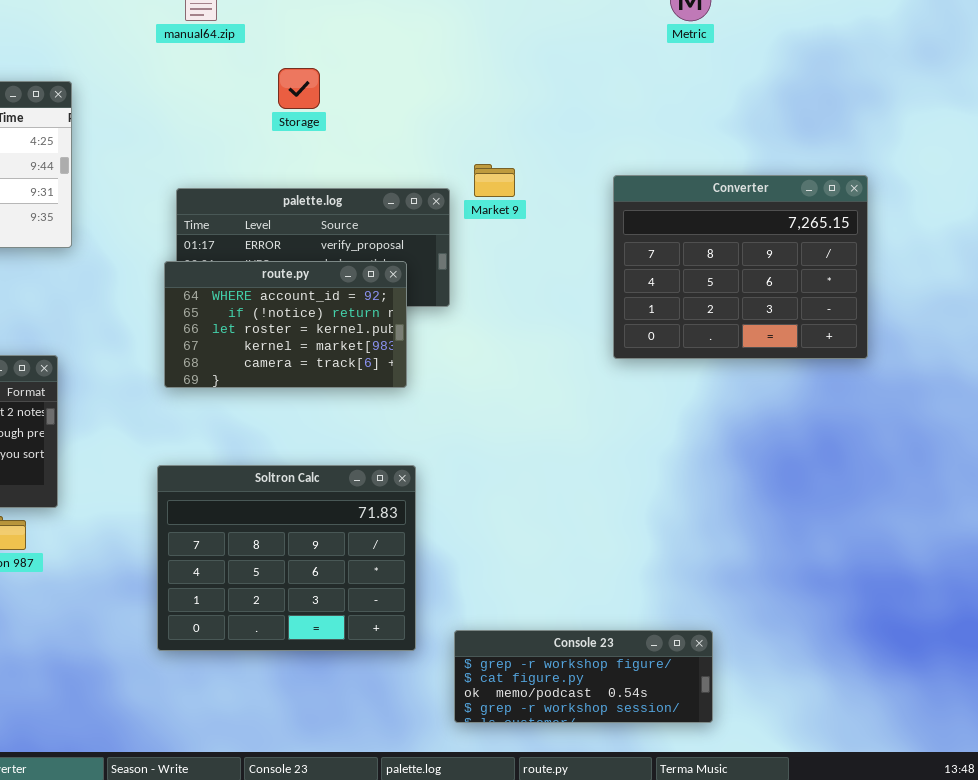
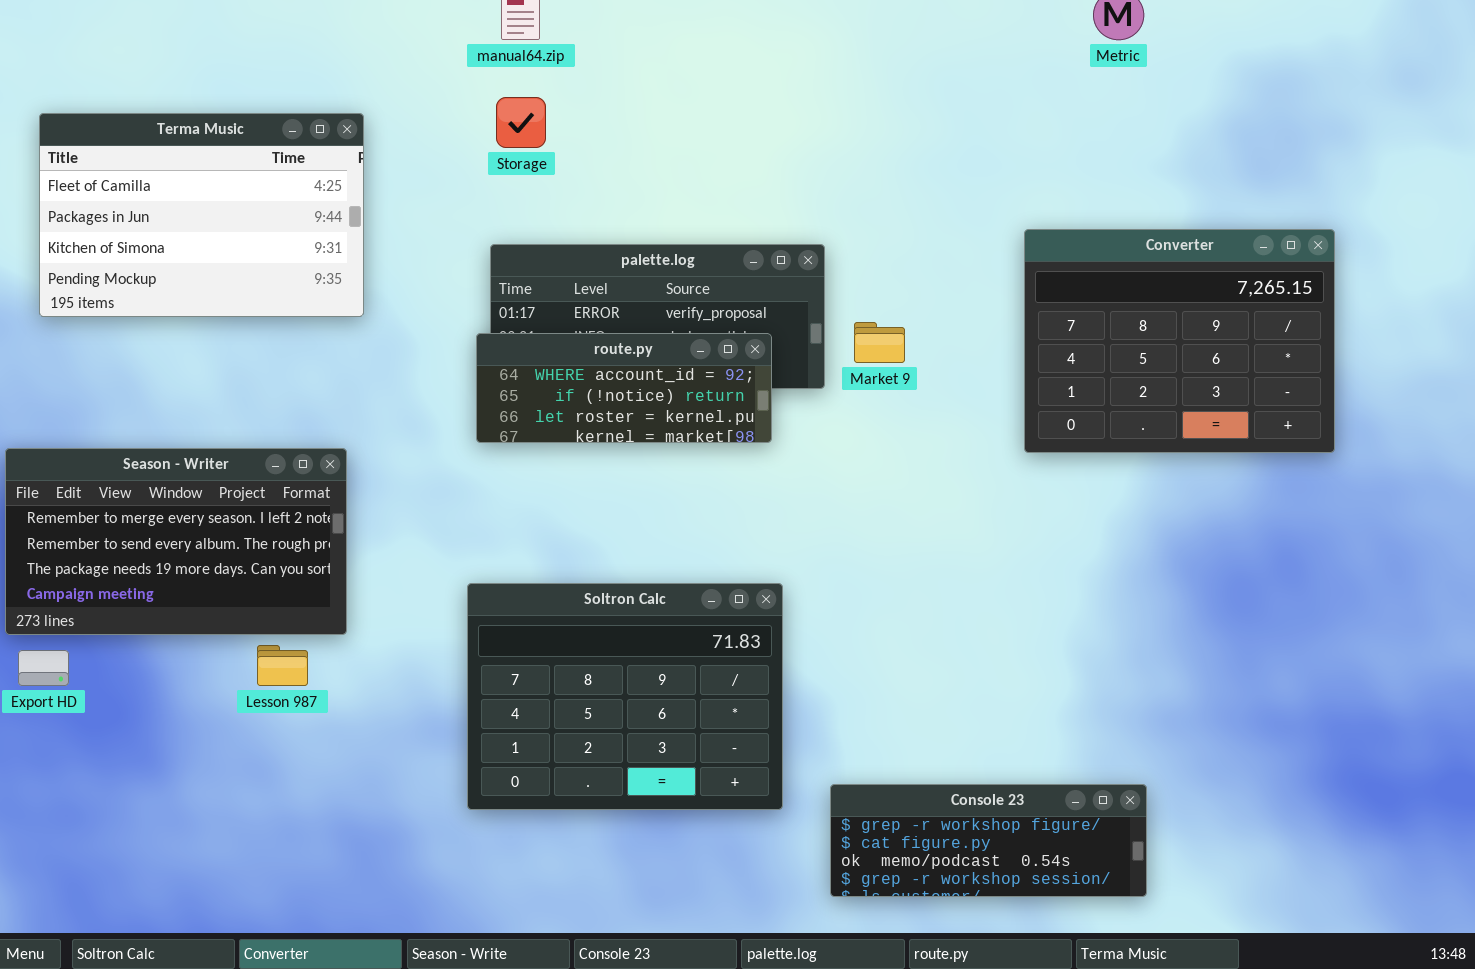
Storage: [278,68,320,109] -> [496,97,546,148], moved
Market 9: [474,164,515,197] -> [854,322,905,363], moved
route.py: [164,261,407,388] -> [476,333,772,443], resized

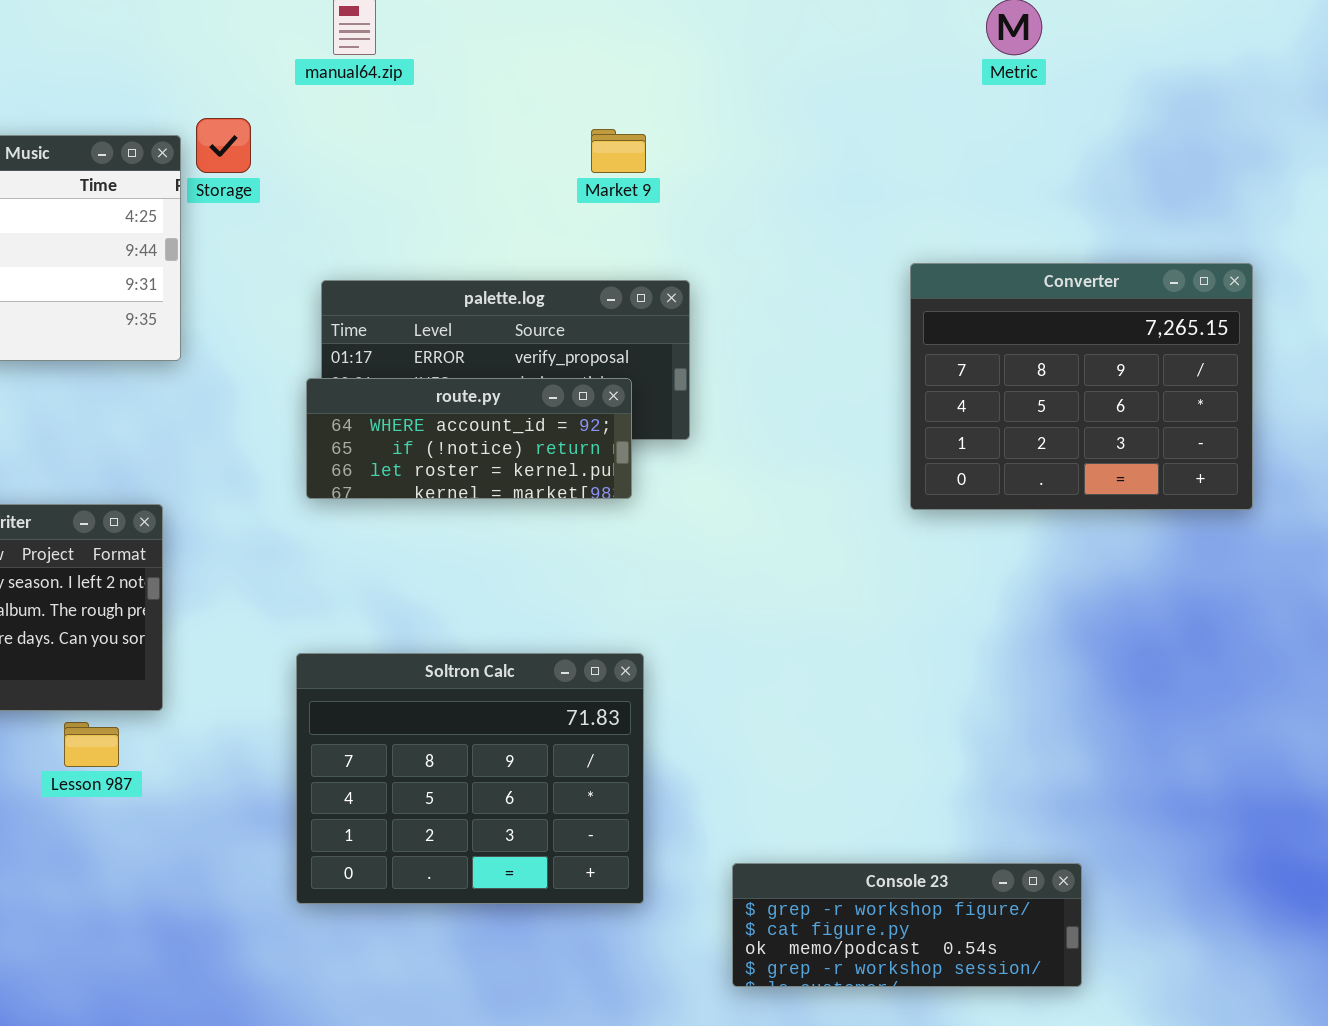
Storage: [496,97,546,148] -> [196,118,251,173], moved
Market 9: [854,322,905,363] -> [591,129,646,173], moved
Console 23: [830,784,1147,897] -> [732,863,1082,987], moved

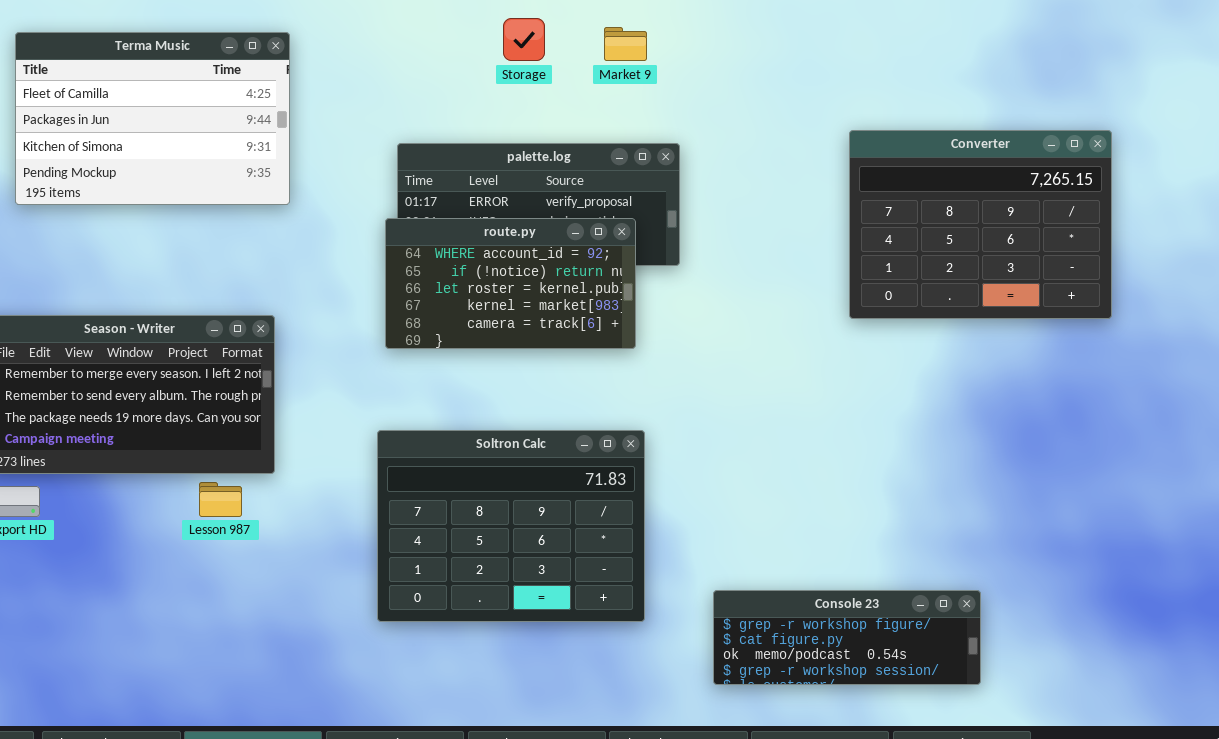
Storage: [196,118,251,173] -> [503,18,545,61], moved
route.py: [306,378,632,499] -> [385,218,636,349], resized

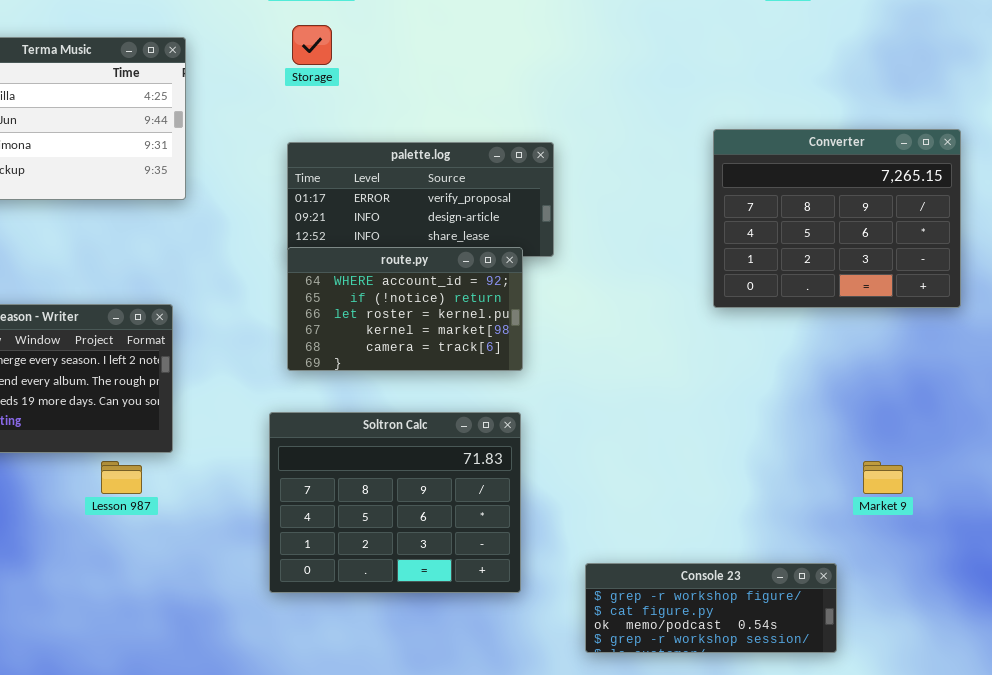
Storage: [503,18,545,61] -> [292,25,332,65], moved
Market 9: [604,27,647,61] -> [863,461,903,494], moved
route.py: [385,218,636,349] -> [287,247,523,371], moved

